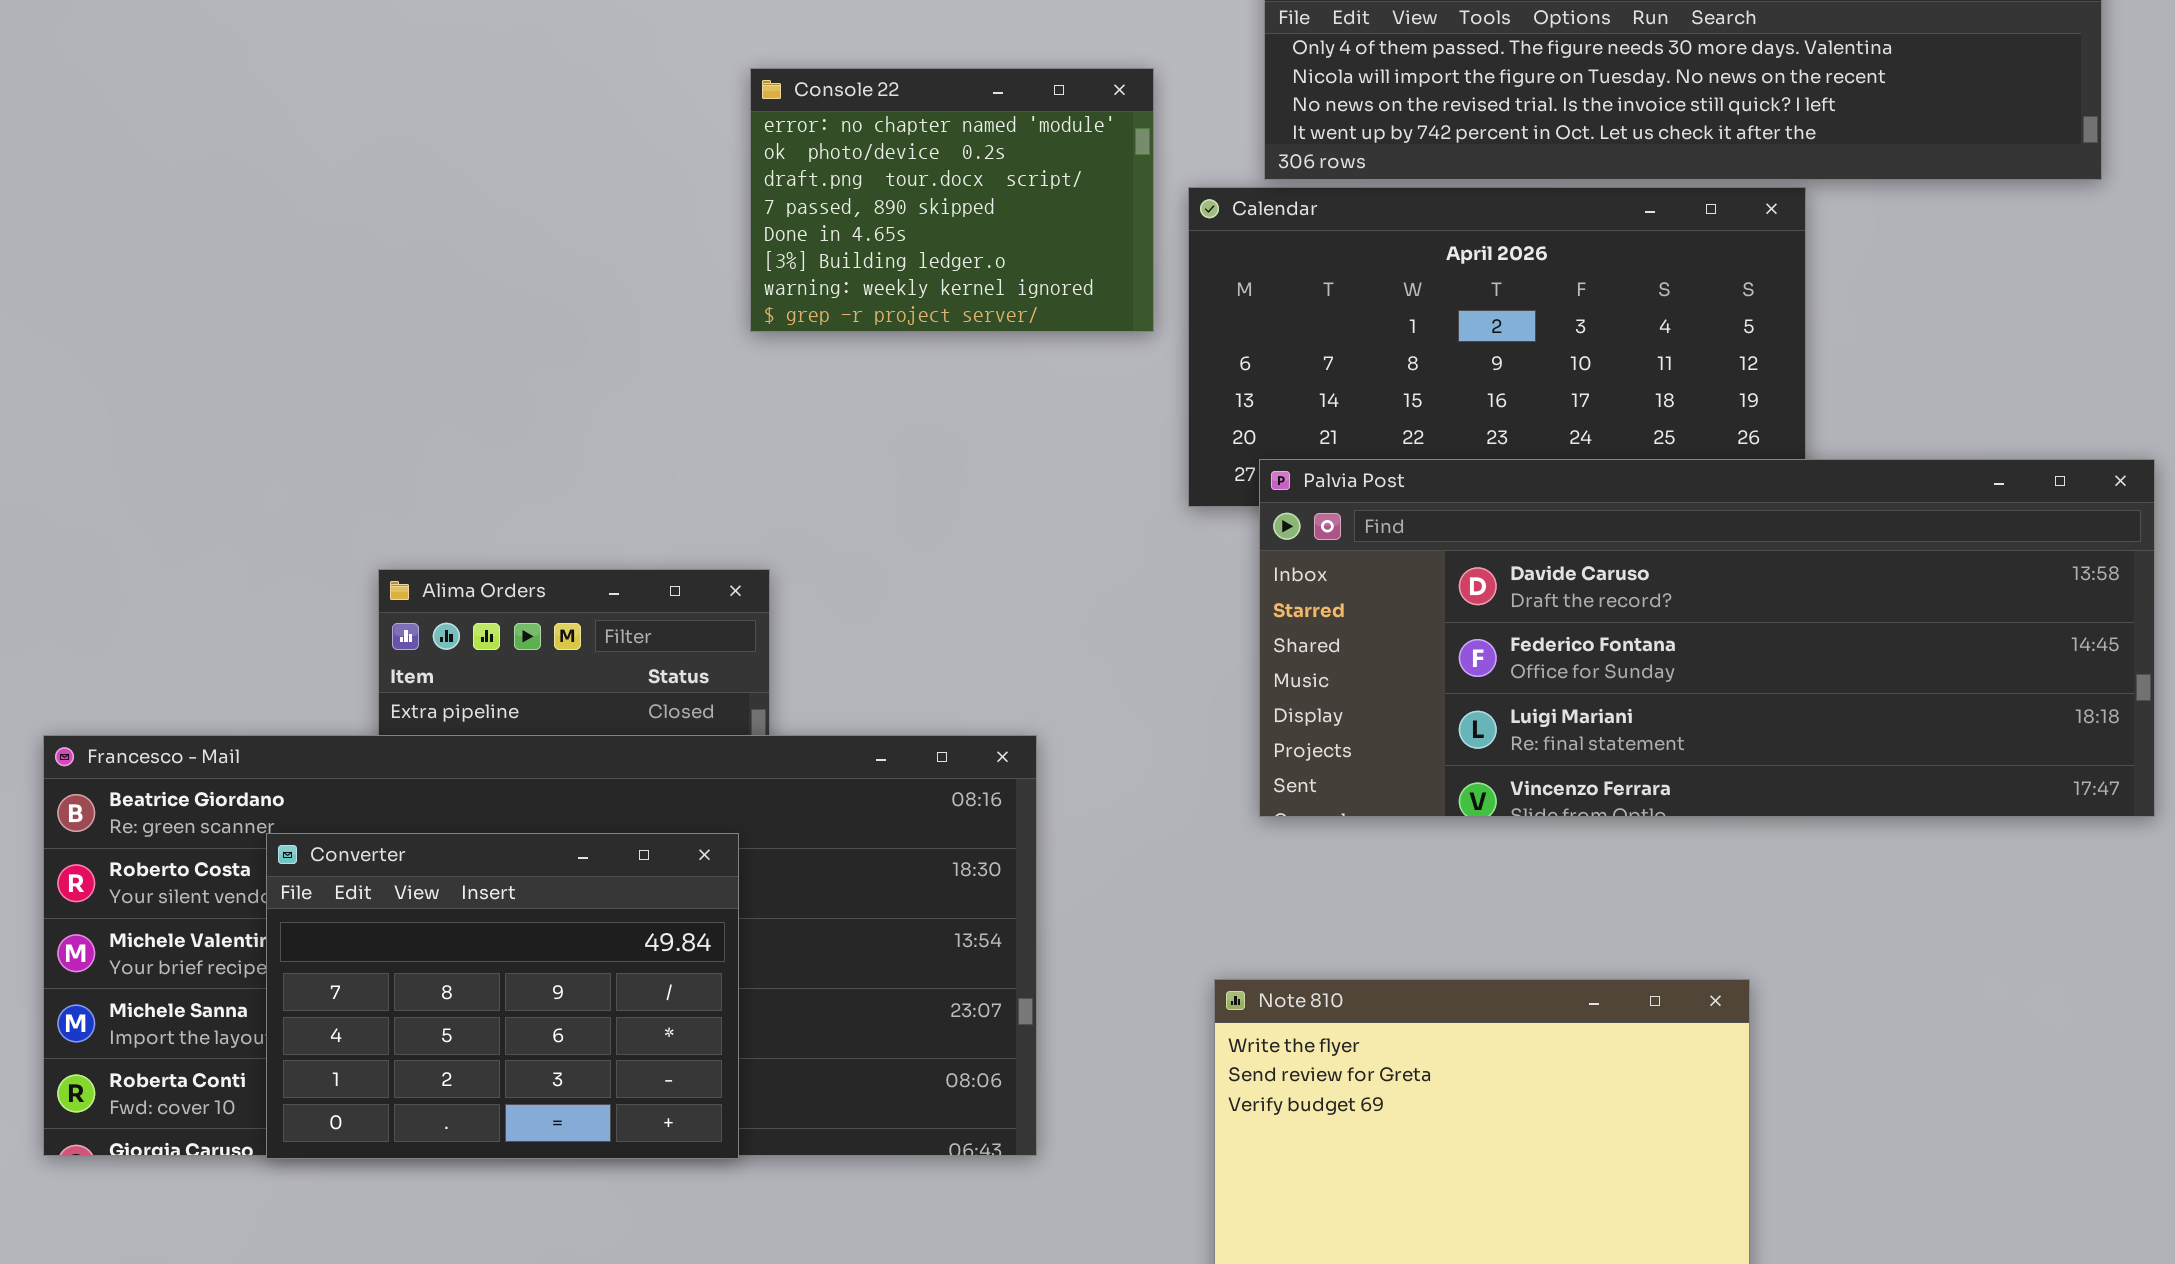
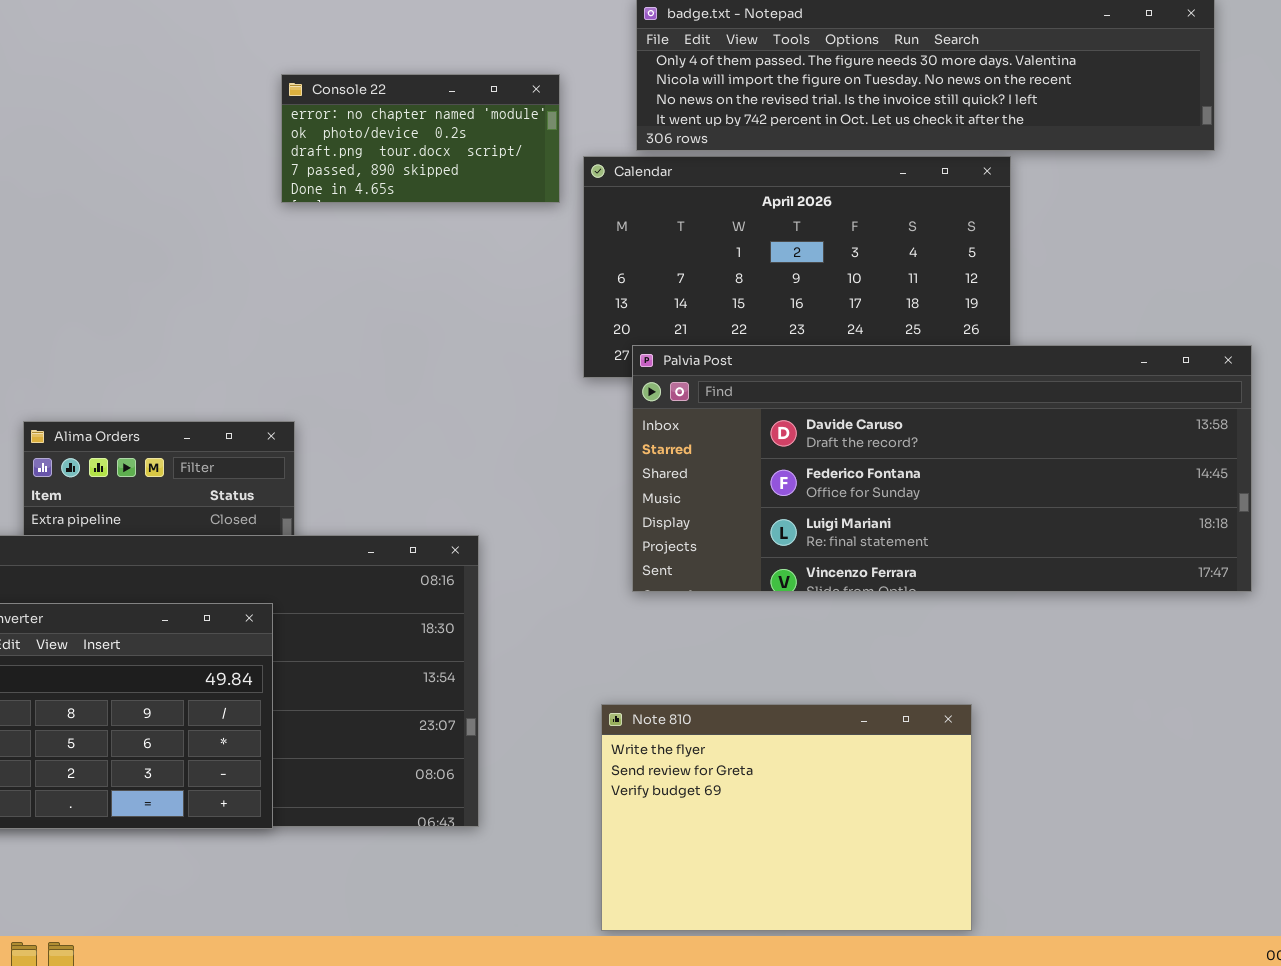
Console 22: [750,68,1154,332] -> [281,74,560,203], resized

